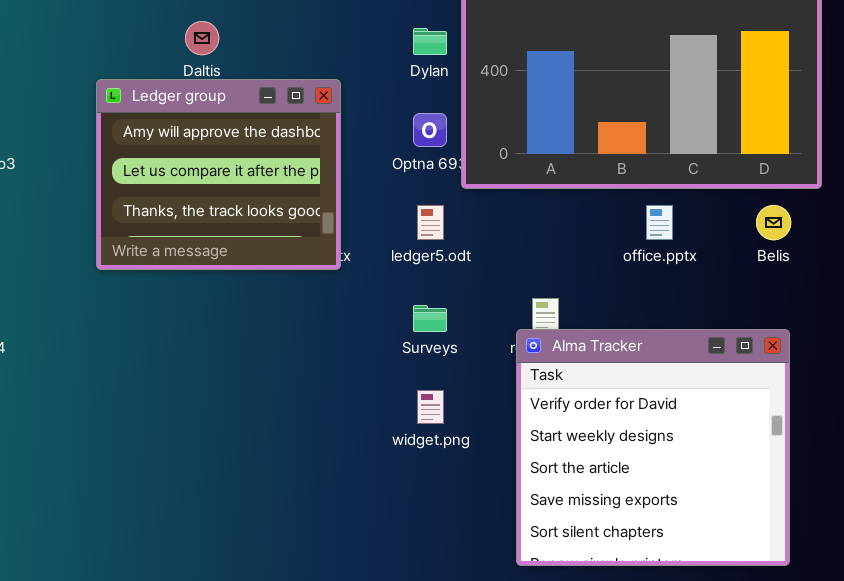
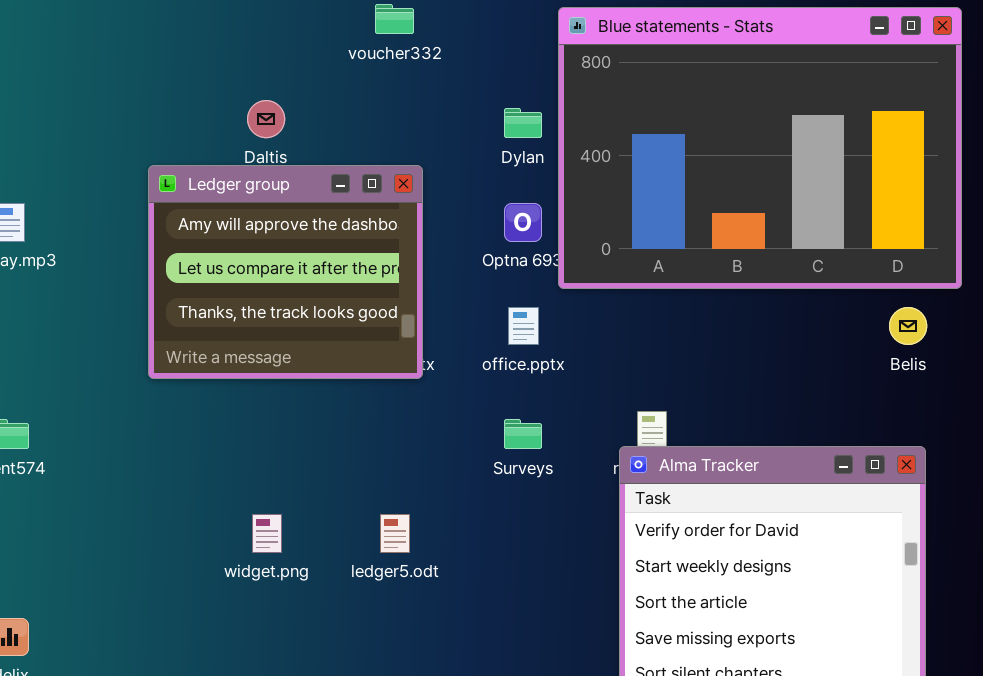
ledger5.odt: [417,205,444,240] -> [380,514,410,553], moved
office.pptx: [646,205,673,240] -> [508,307,539,345], moved
widget.png: [417,390,444,424] -> [252,514,282,553], moved

